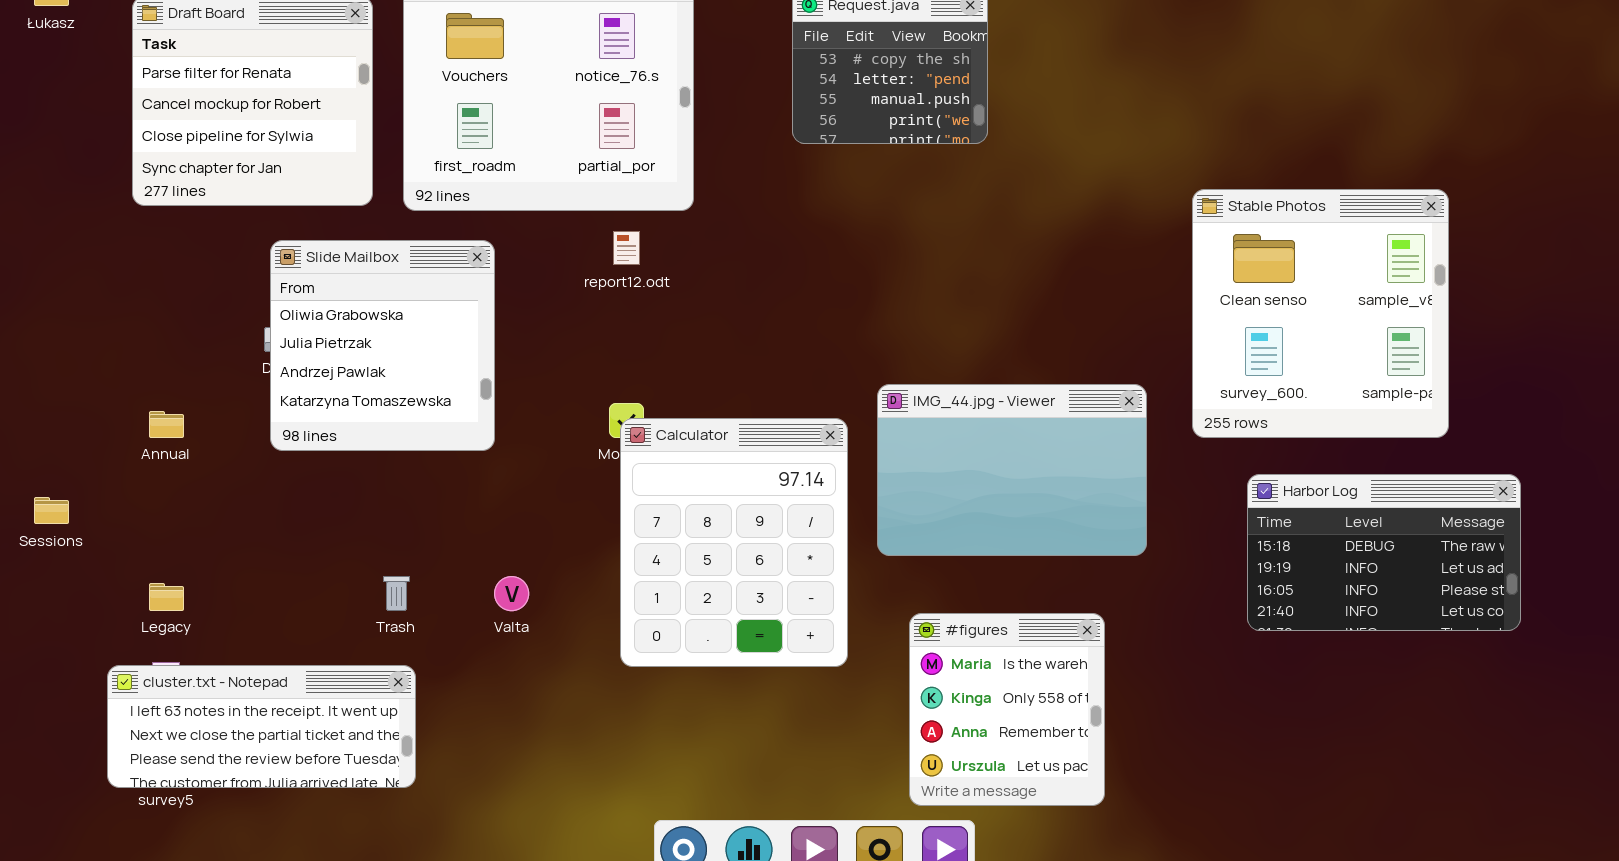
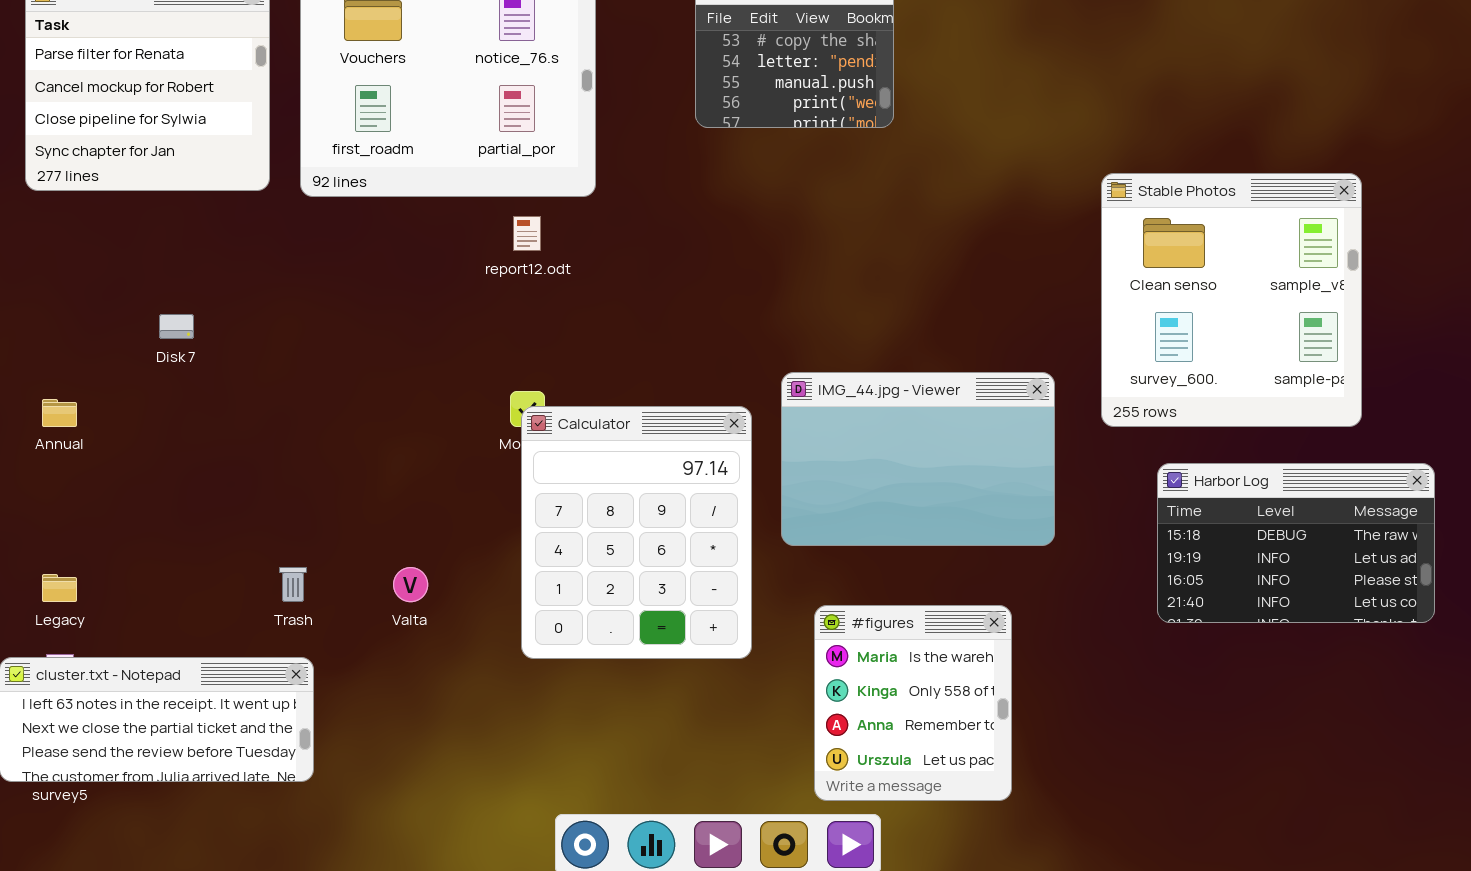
Slide Mailbox: [270,240,495,451] -> none, closed

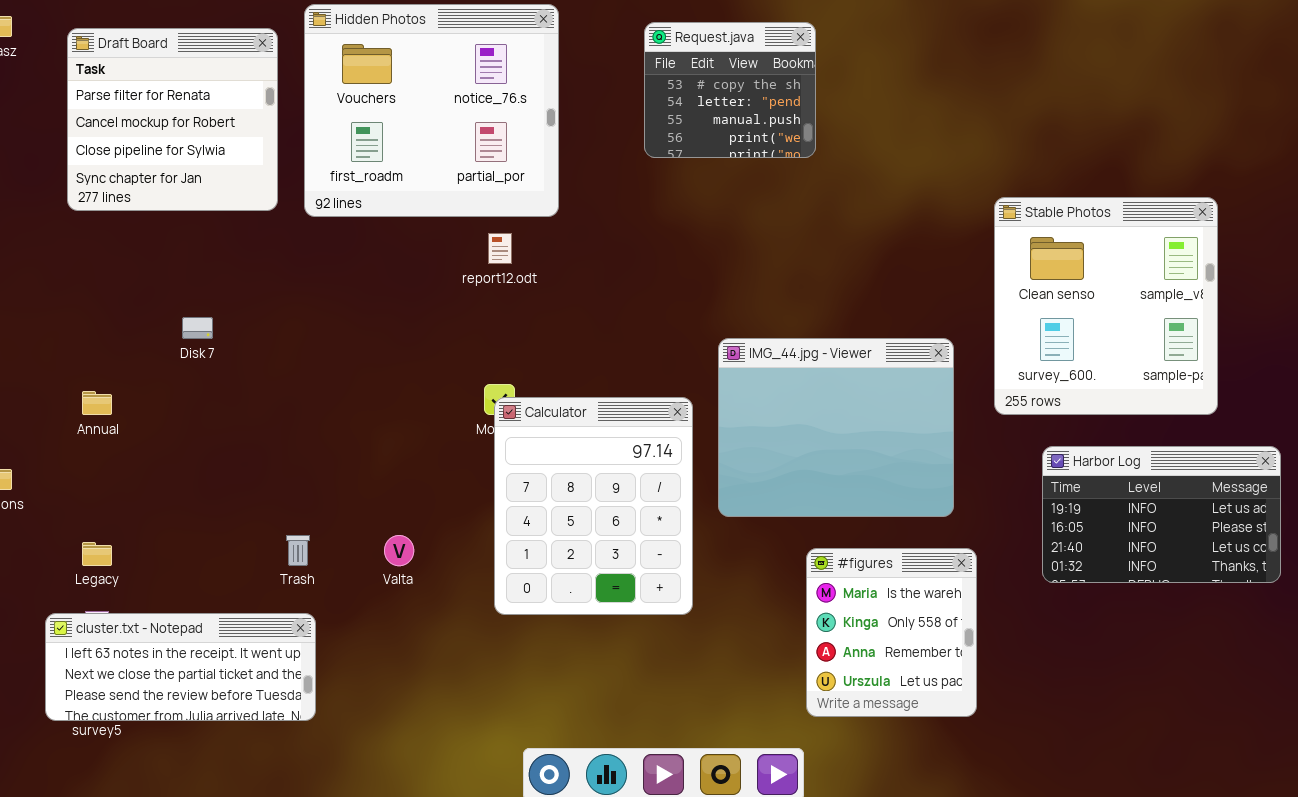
IMG_44.jpg - Viewer: [781,372,1055,546] -> [718,338,954,517], resized
Harbor Log: [1157,463,1435,623] -> [1042,446,1281,583], scrolled down 1 row
#figures: [814,605,1012,801] -> [806,548,977,717], moved

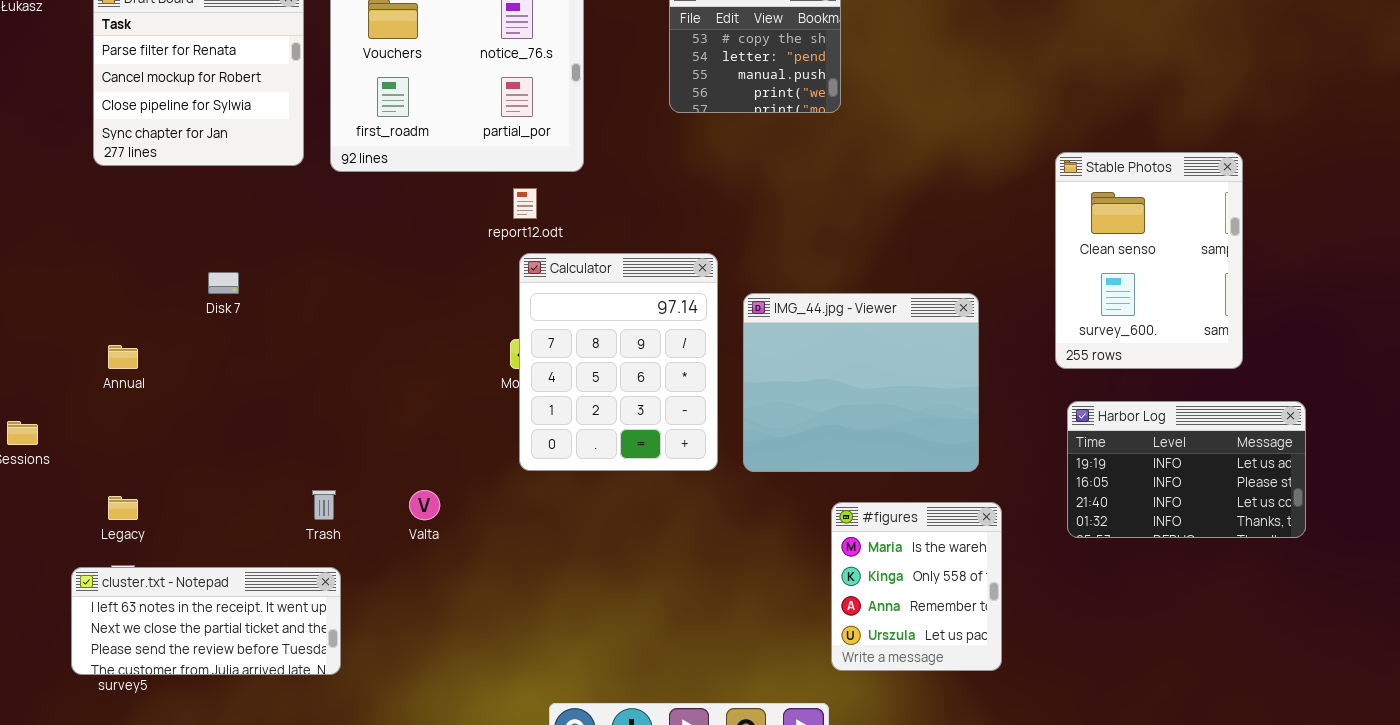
Stable Photos: [994,197,1218,415] -> [1055,152,1243,369], resized
Calculator: [494,397,693,615] -> [519,253,718,471], moved

